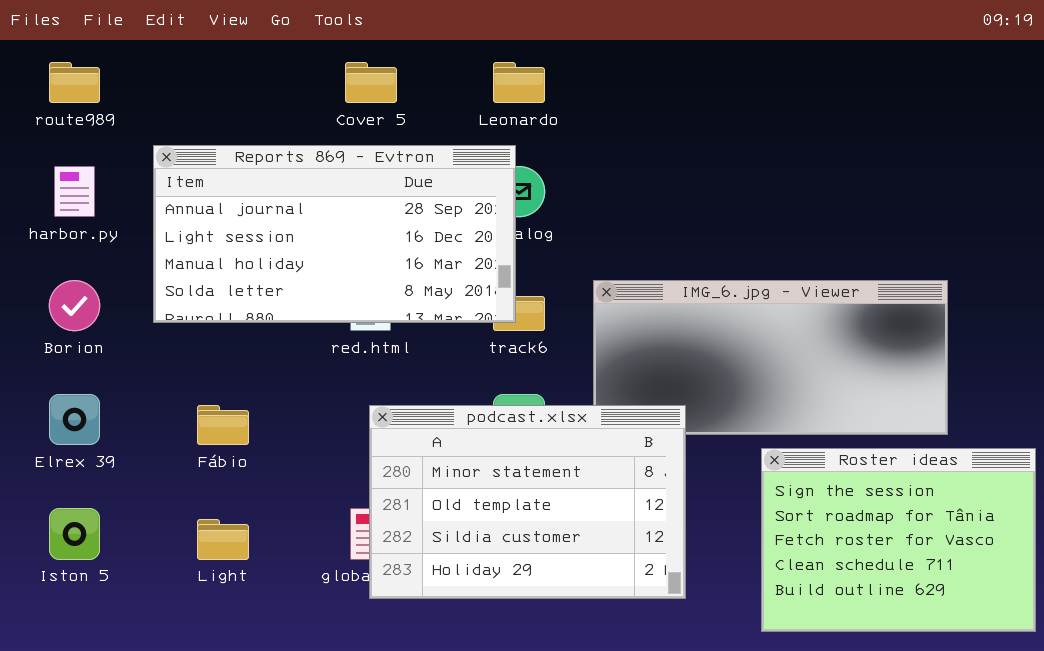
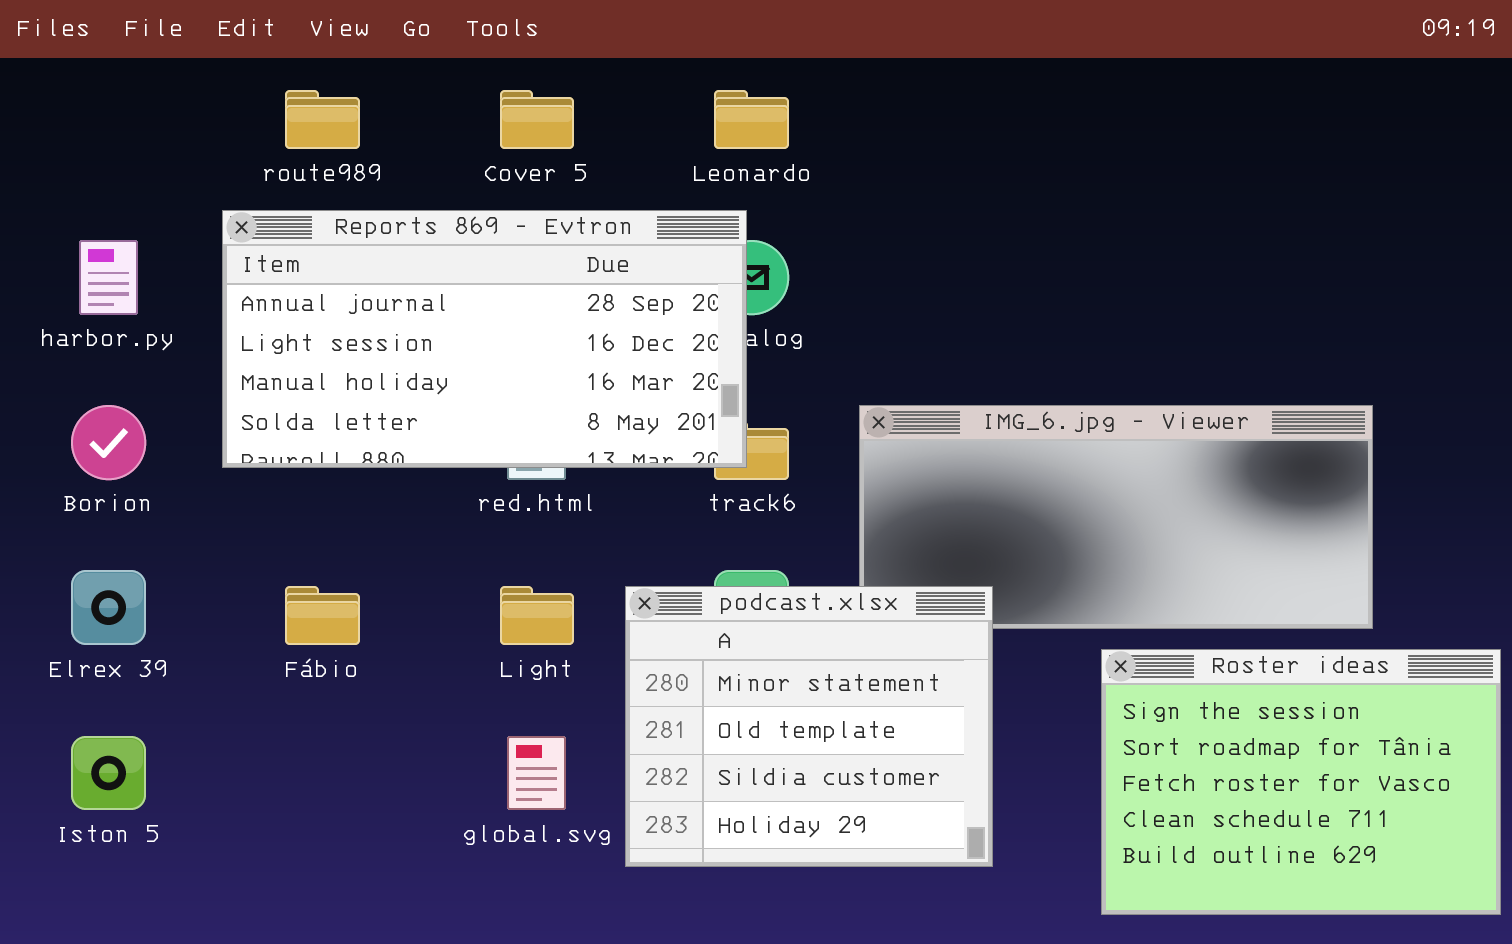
route989: [49,62,100,103] -> [285,90,360,149], moved
podcast.xlsx: [369,405,686,599] -> [625,586,993,867], resized
Light: [197,519,249,560] -> [500,586,574,645], moved

